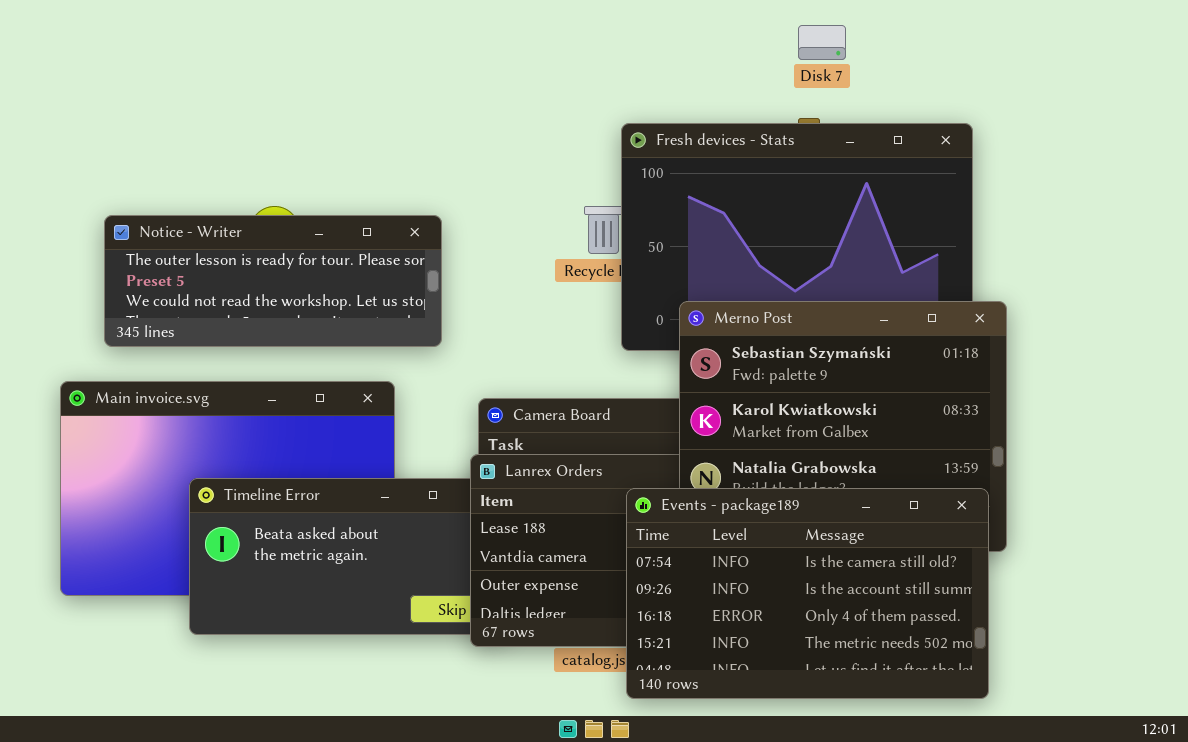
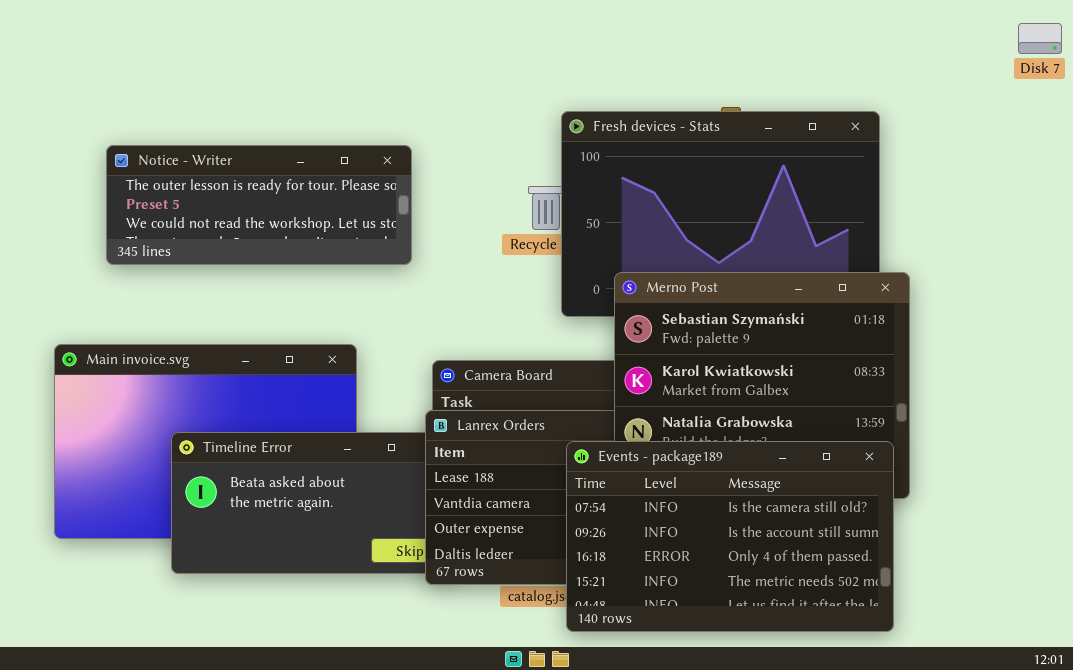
Disk 7: [798,25,846,60] -> [1018,23,1062,54], moved
Notice - Writer: [104,215,442,347] -> [106,145,412,265], moved

